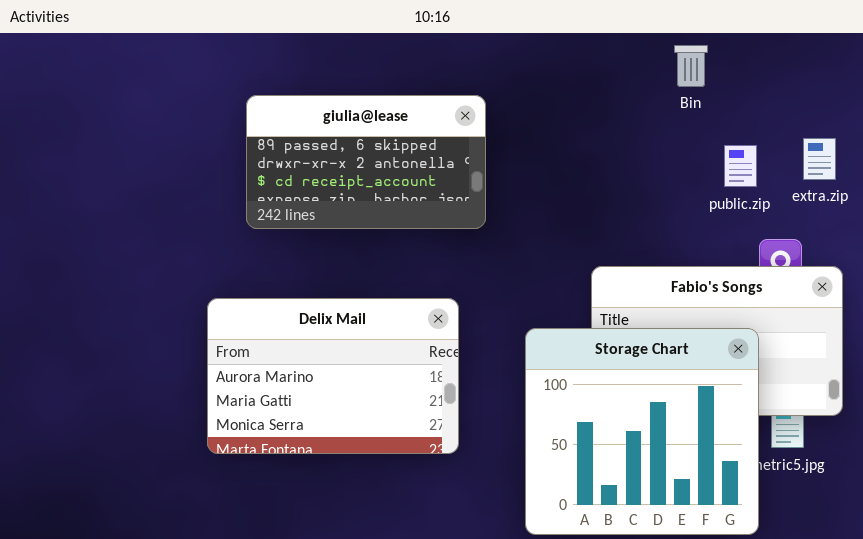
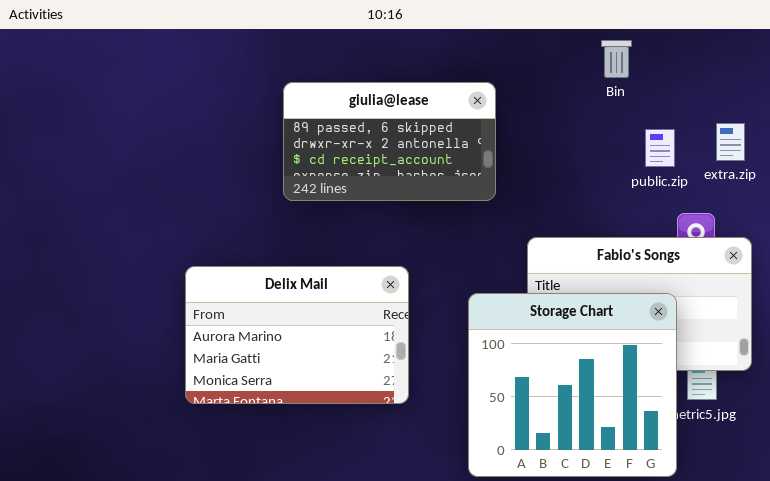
giulia@lease: [246,95,486,229] -> [283,82,496,201], moved

